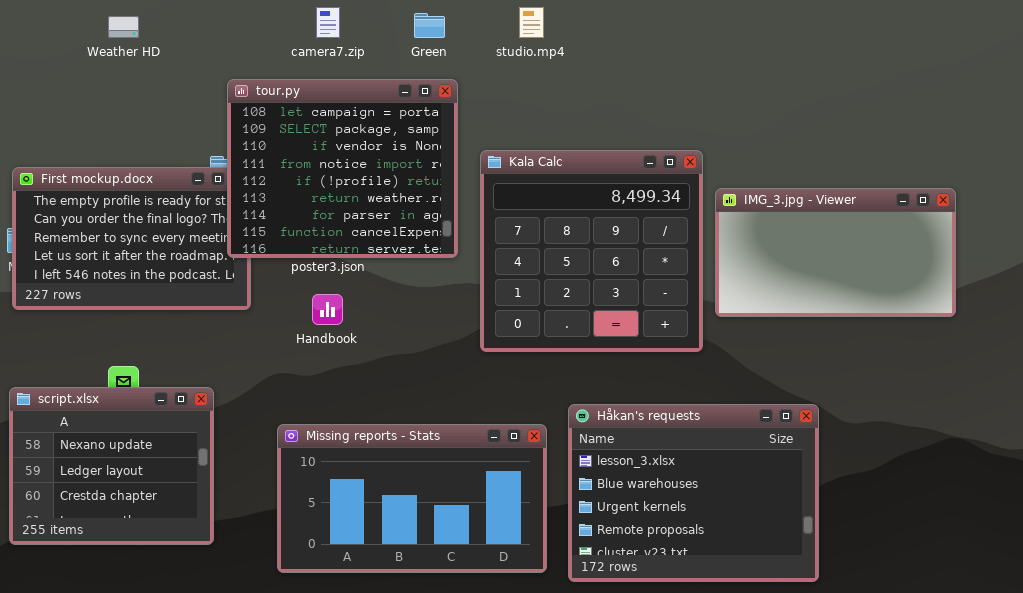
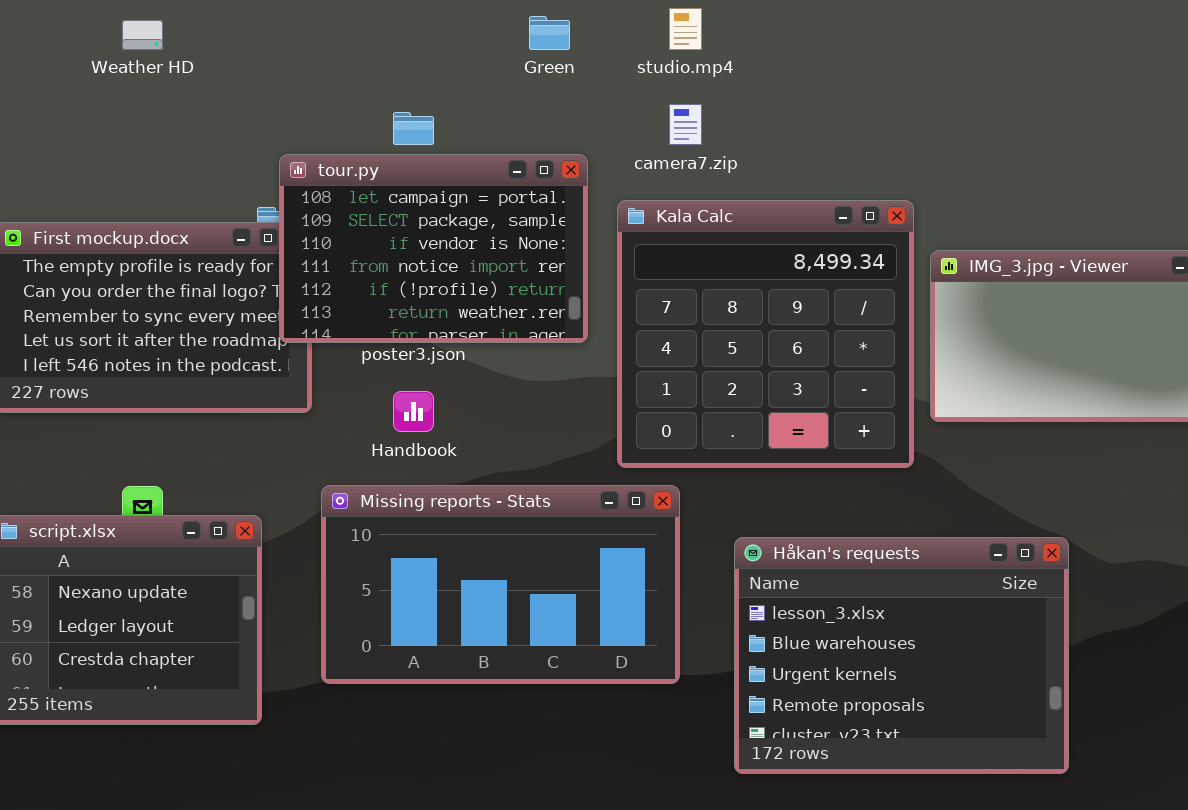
camera7.zip: [316,7,340,38] -> [669,104,702,145], moved
tour.py: [227,79,458,258] -> [279,154,588,343], resized
Missing reports - Stats: [277,424,547,573] -> [321,485,680,684], moved

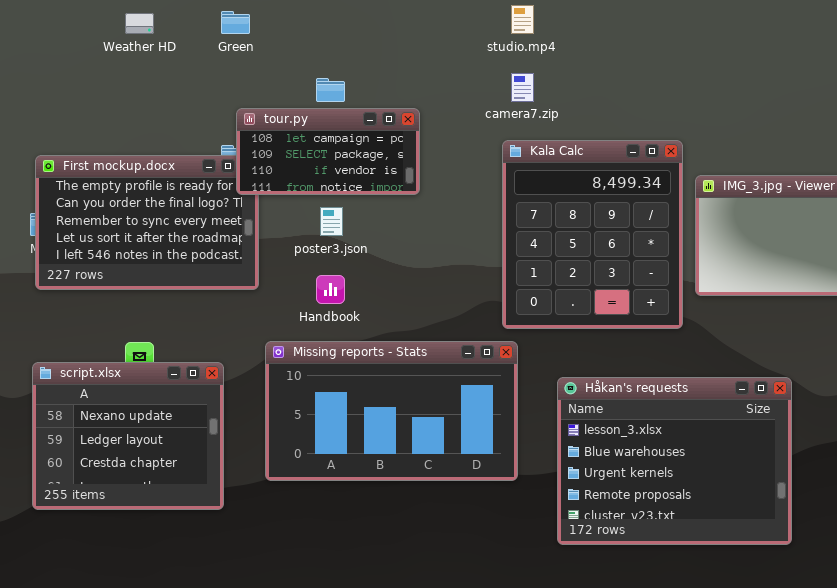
Green: [529,16,570,50] -> [221,11,250,34], moved
tour.py: [279,154,588,343] -> [236,108,420,195], resized
Kala Calc: [617,200,914,468] -> [502,140,683,329], resized

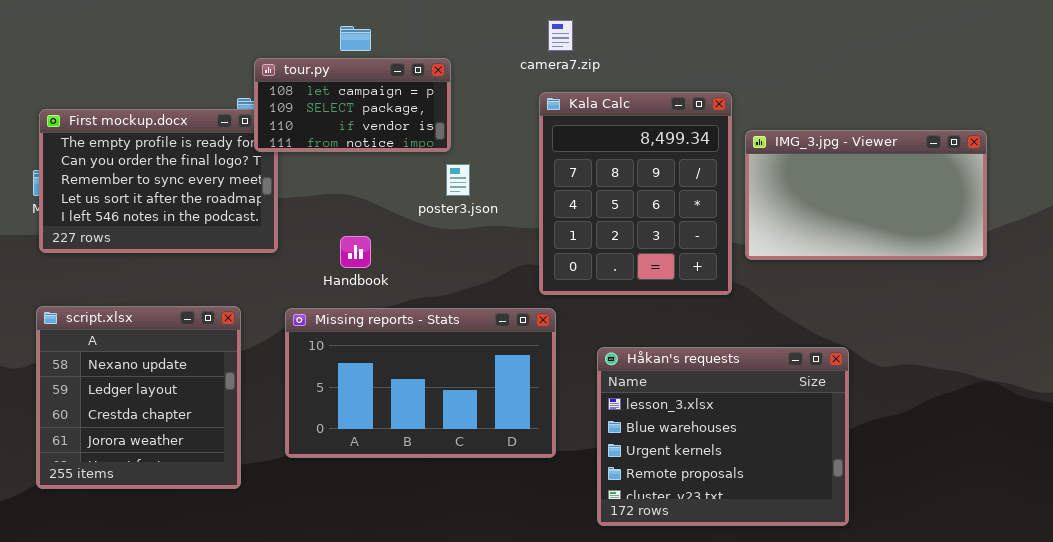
poster3.json: [320,207,343,236] -> [446,164,470,196], moved
script.xlsx: [32,362,224,510] -> [36,306,241,489], resized

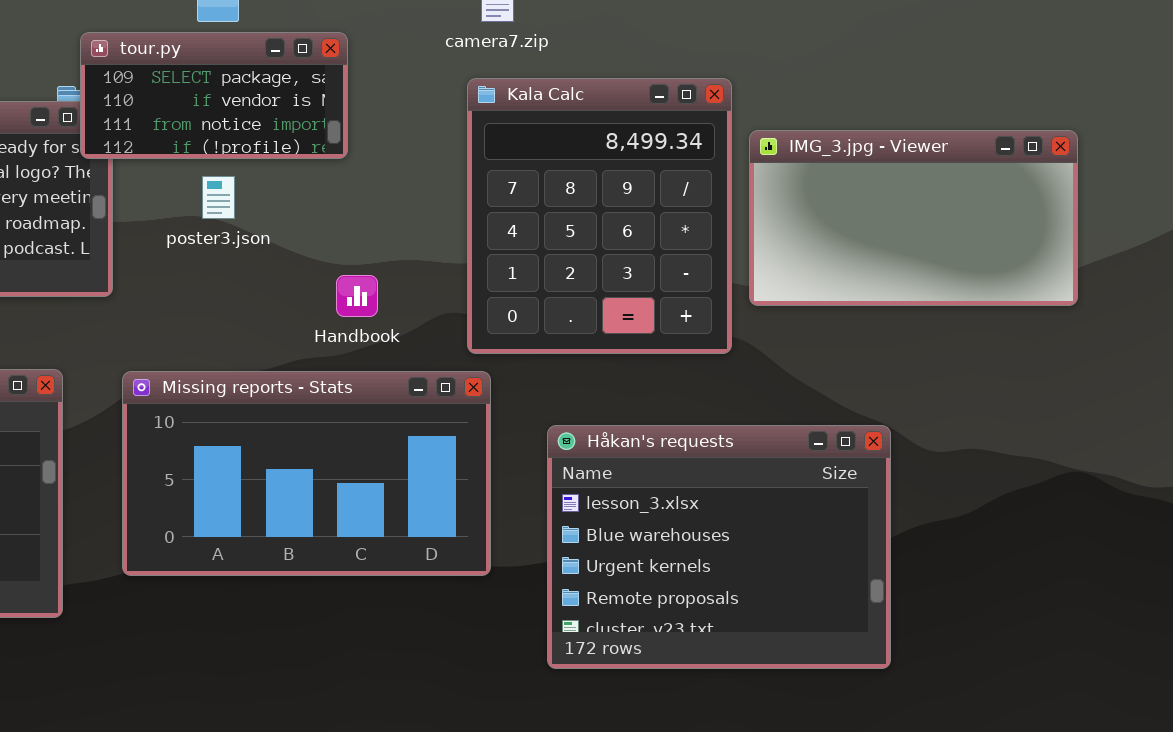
tour.py: [254,58,451,152] -> [80,32,348,159], scrolled down 1 row
poster3.json: [446,164,470,196] -> [202,176,235,219], moved
Handbook: [340,236,371,268] -> [336,275,378,317], moved

